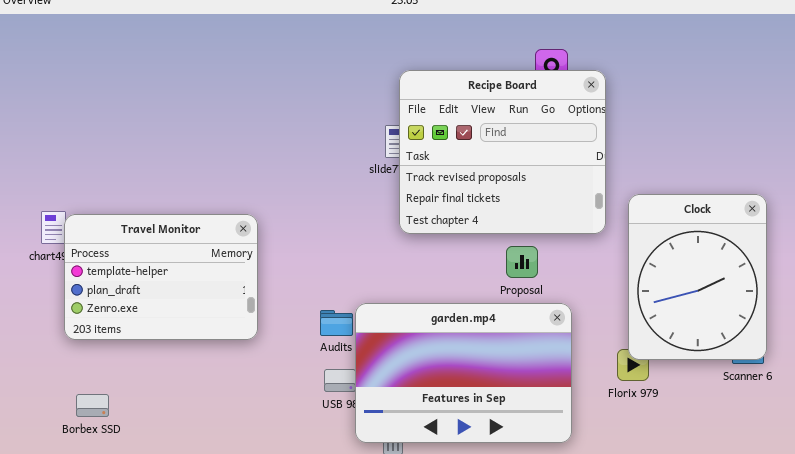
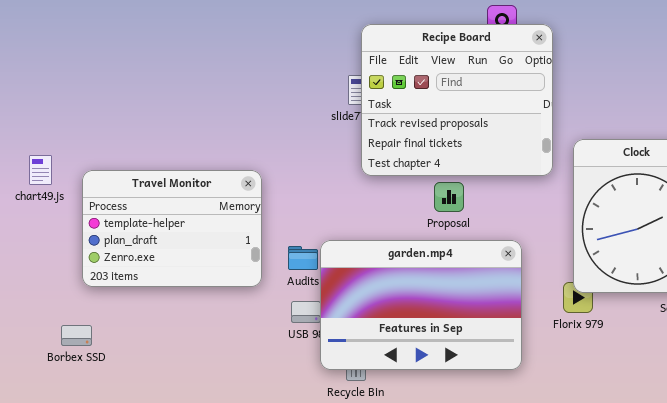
Travel Monitor: [64,214,258,340] -> [82,170,262,287], moved
Proposal: [506,246,538,278] -> [434,182,464,212], moved

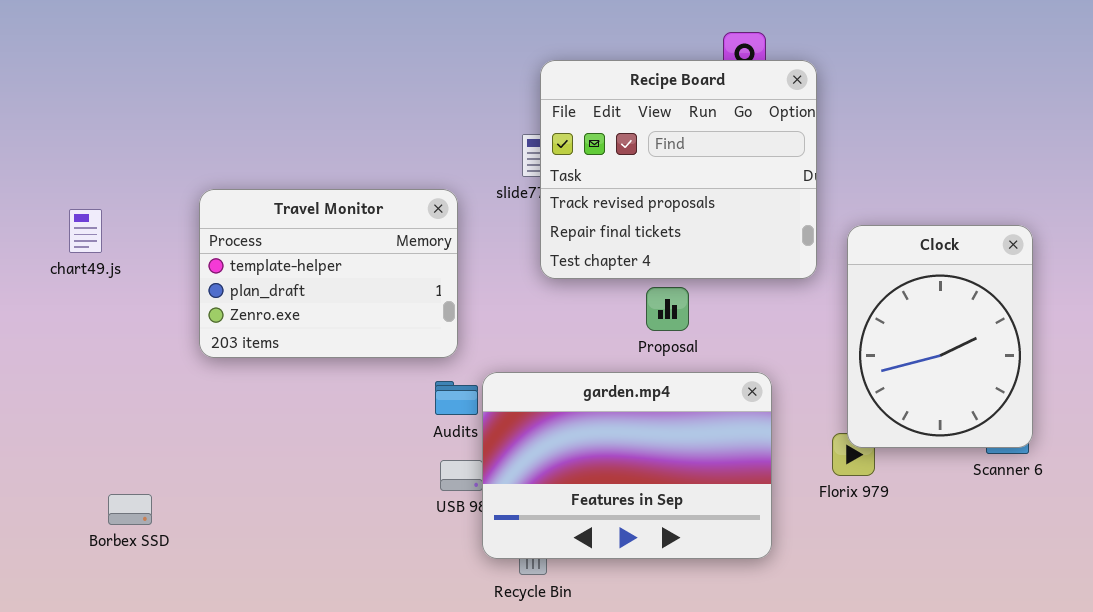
chart49.js: [29,155,52,185] -> [69,209,102,253], moved
Travel Monitor: [82,170,262,287] -> [199,189,458,358], moved

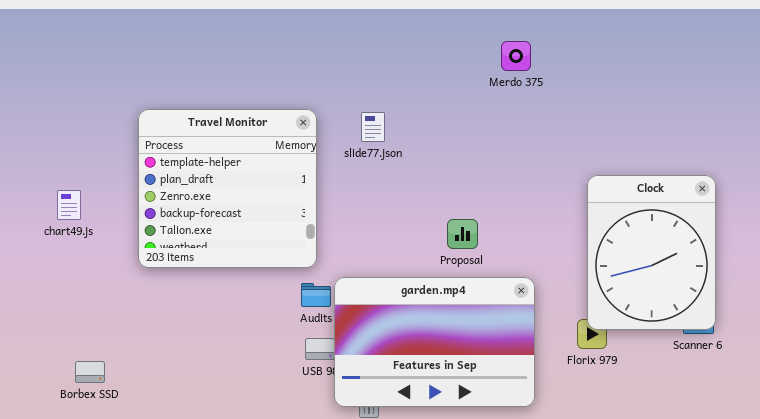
Recipe Board: [540,60,817,279] -> none, closed
Travel Monitor: [199,189,458,358] -> [138,109,317,268], resized
chart49.js: [69,209,102,253] -> [57,190,81,220], moved

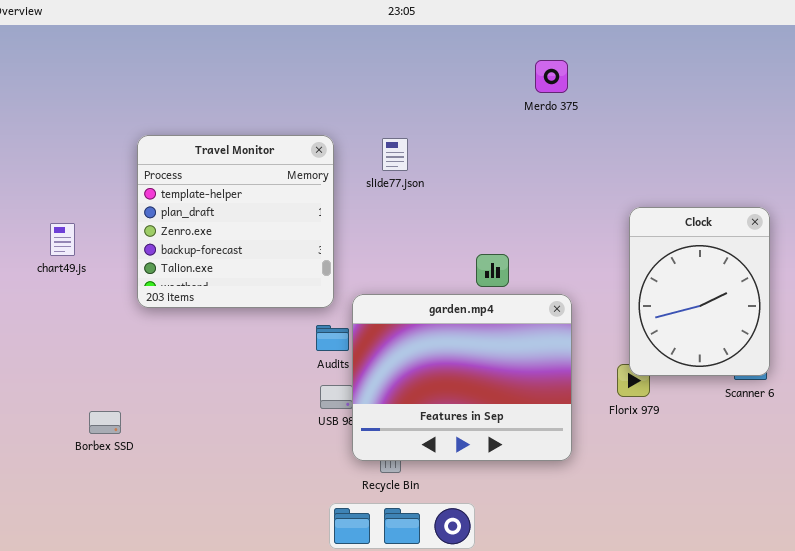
garden.mp4: [334,277,535,407] -> [352,294,572,461], resized
Borbex SSD: [75,361,105,383] -> [89,411,121,434], moved

